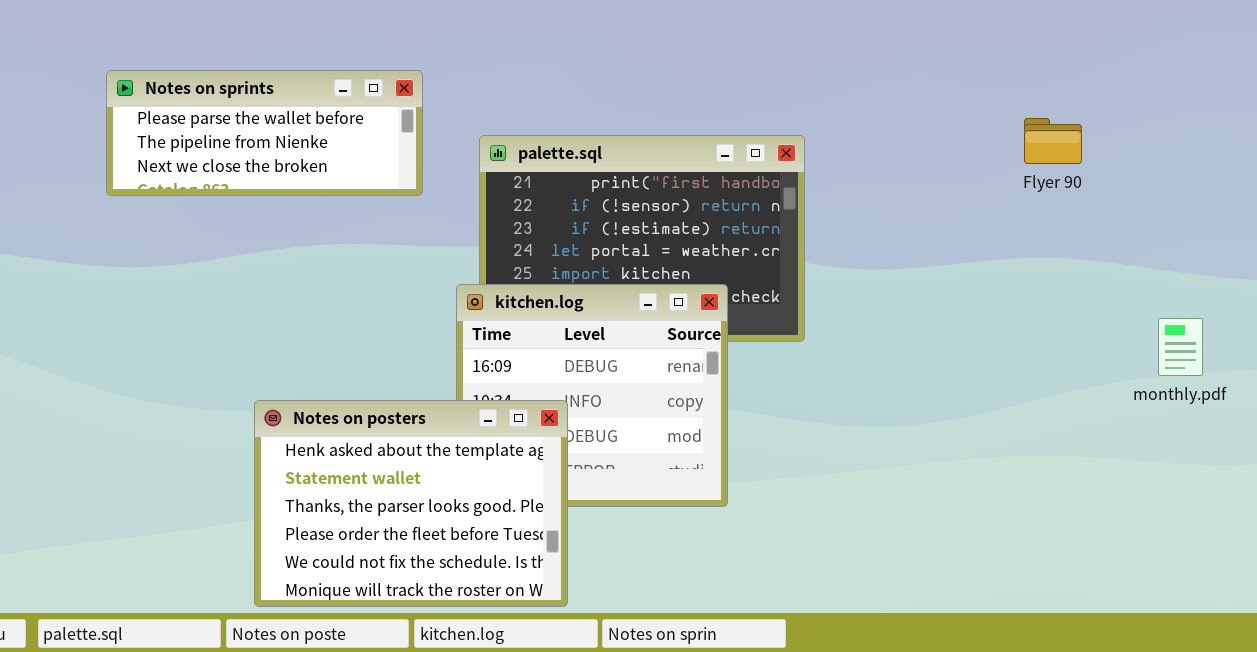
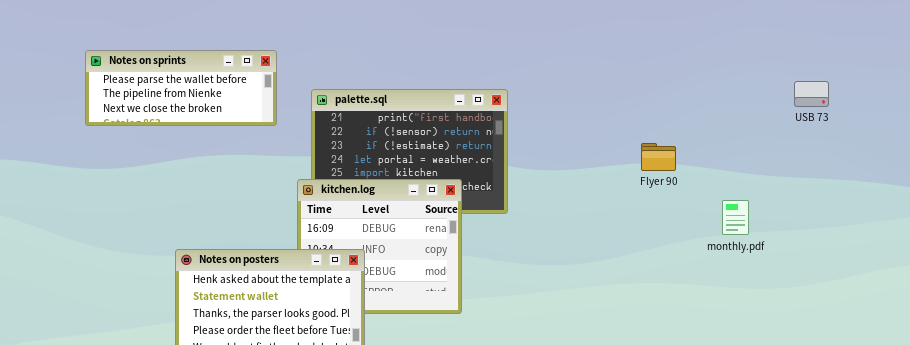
Flyer 90: [1024,118,1082,164] -> [641,143,676,171], moved

